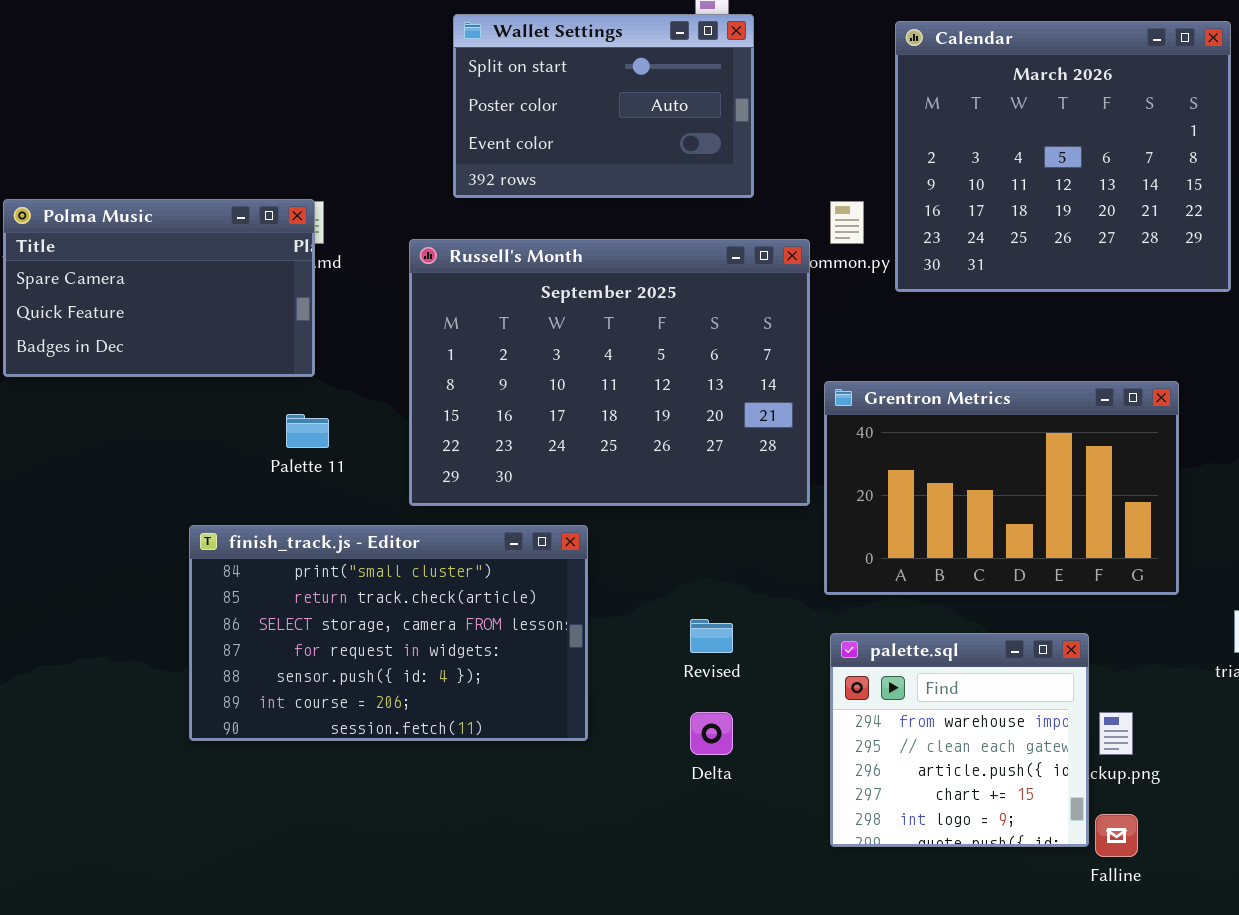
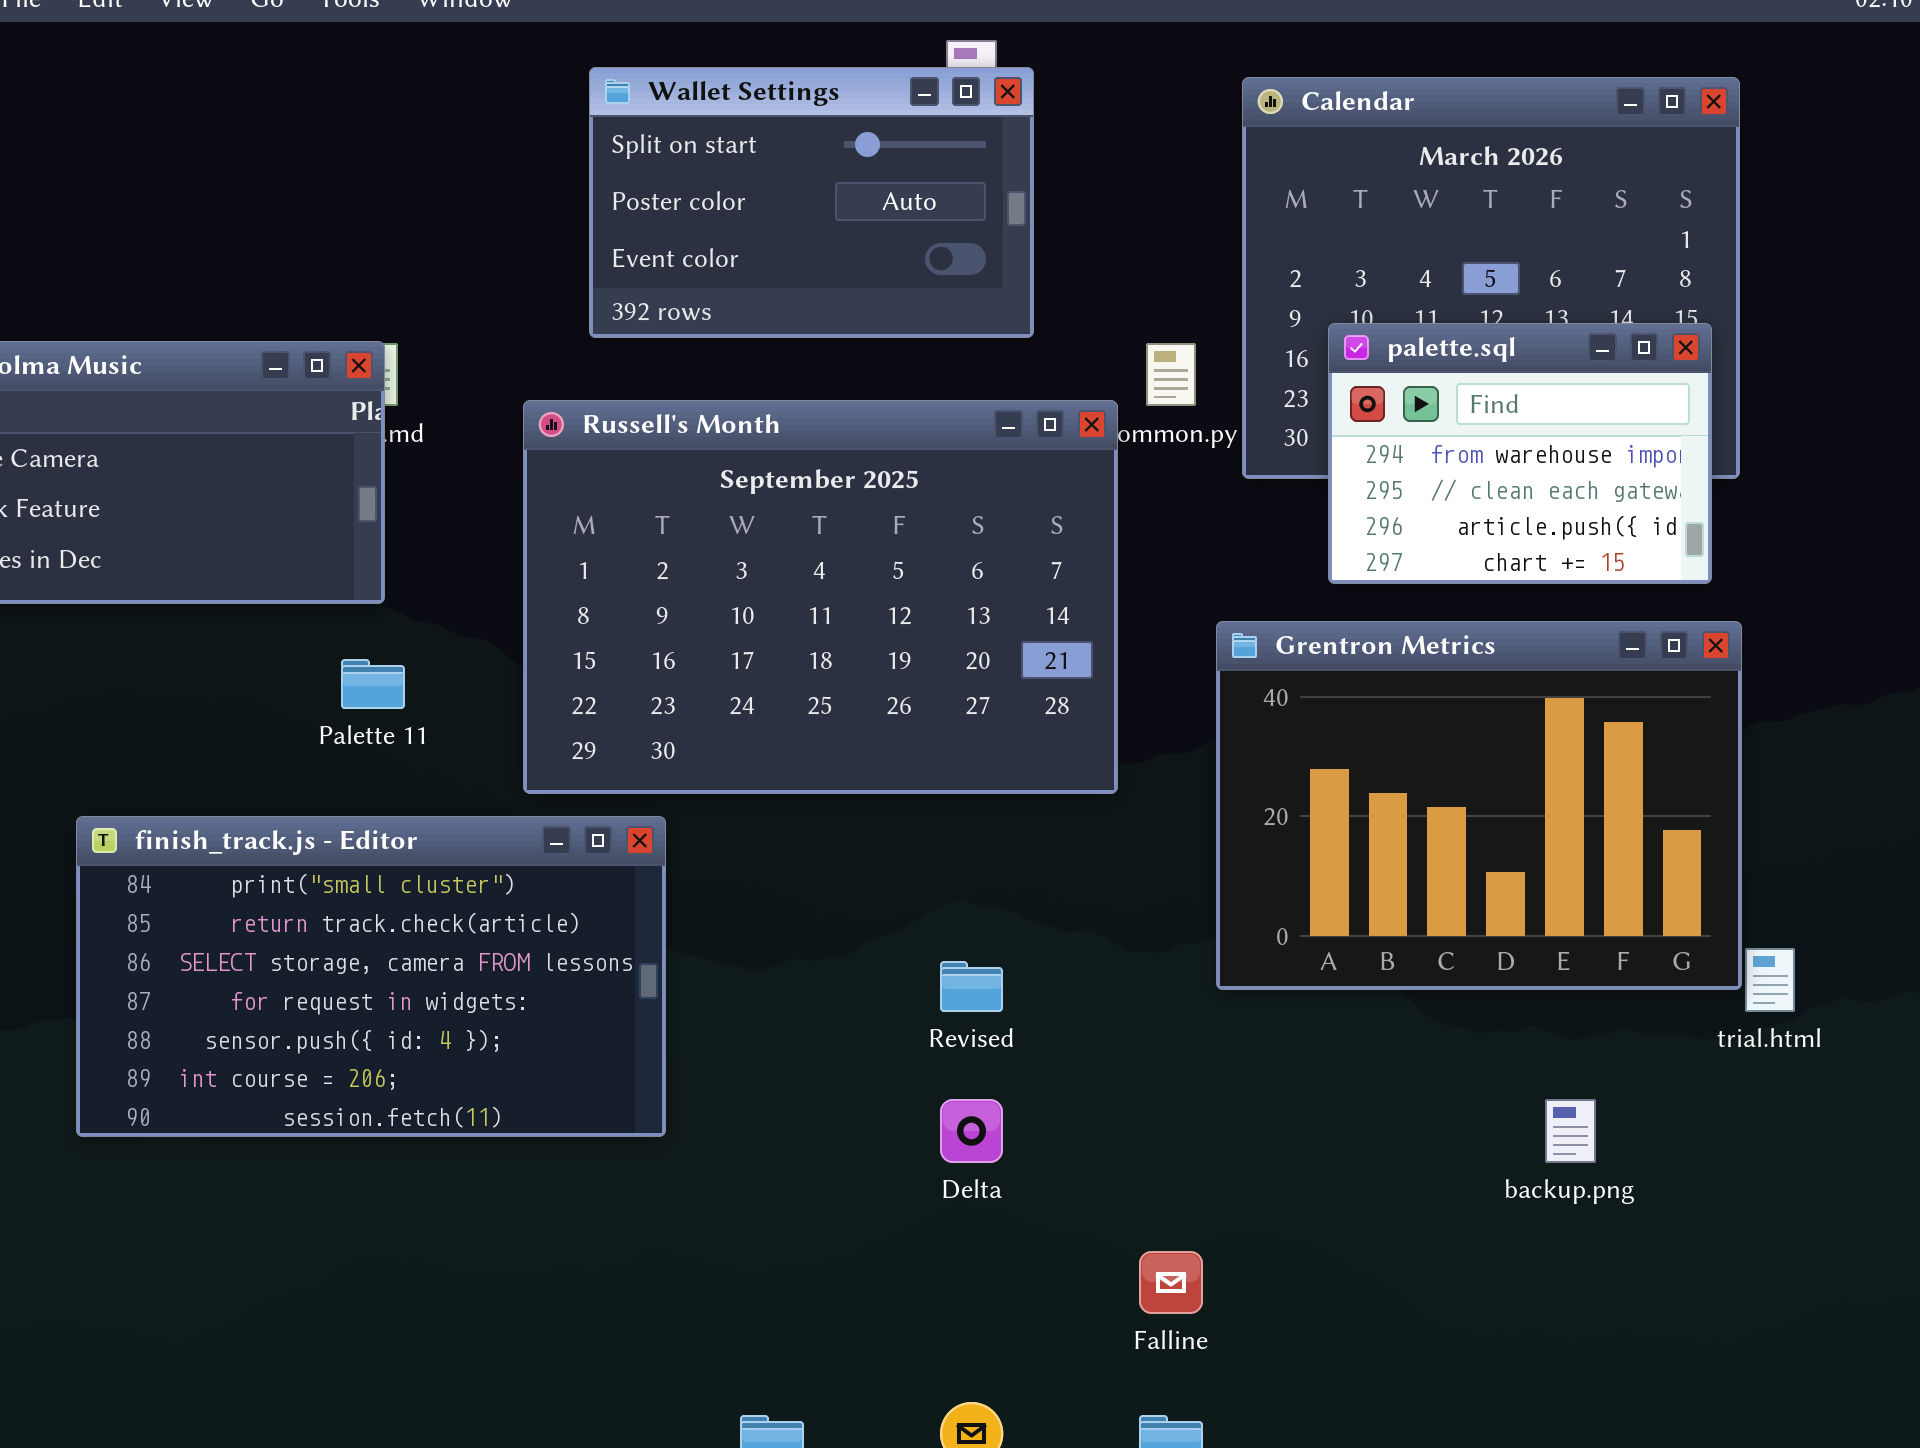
Grentron Metrics: [824,381,1179,595] -> [1216,621,1742,990], moved, resized
finish_track.js - Editor: [189,525,588,741] -> [76,816,666,1137], moved
palette.sql: [830,633,1089,847] -> [1328,323,1712,584], moved, resized
Falline: [1095,814,1138,857] -> [1139,1251,1203,1314], moved

